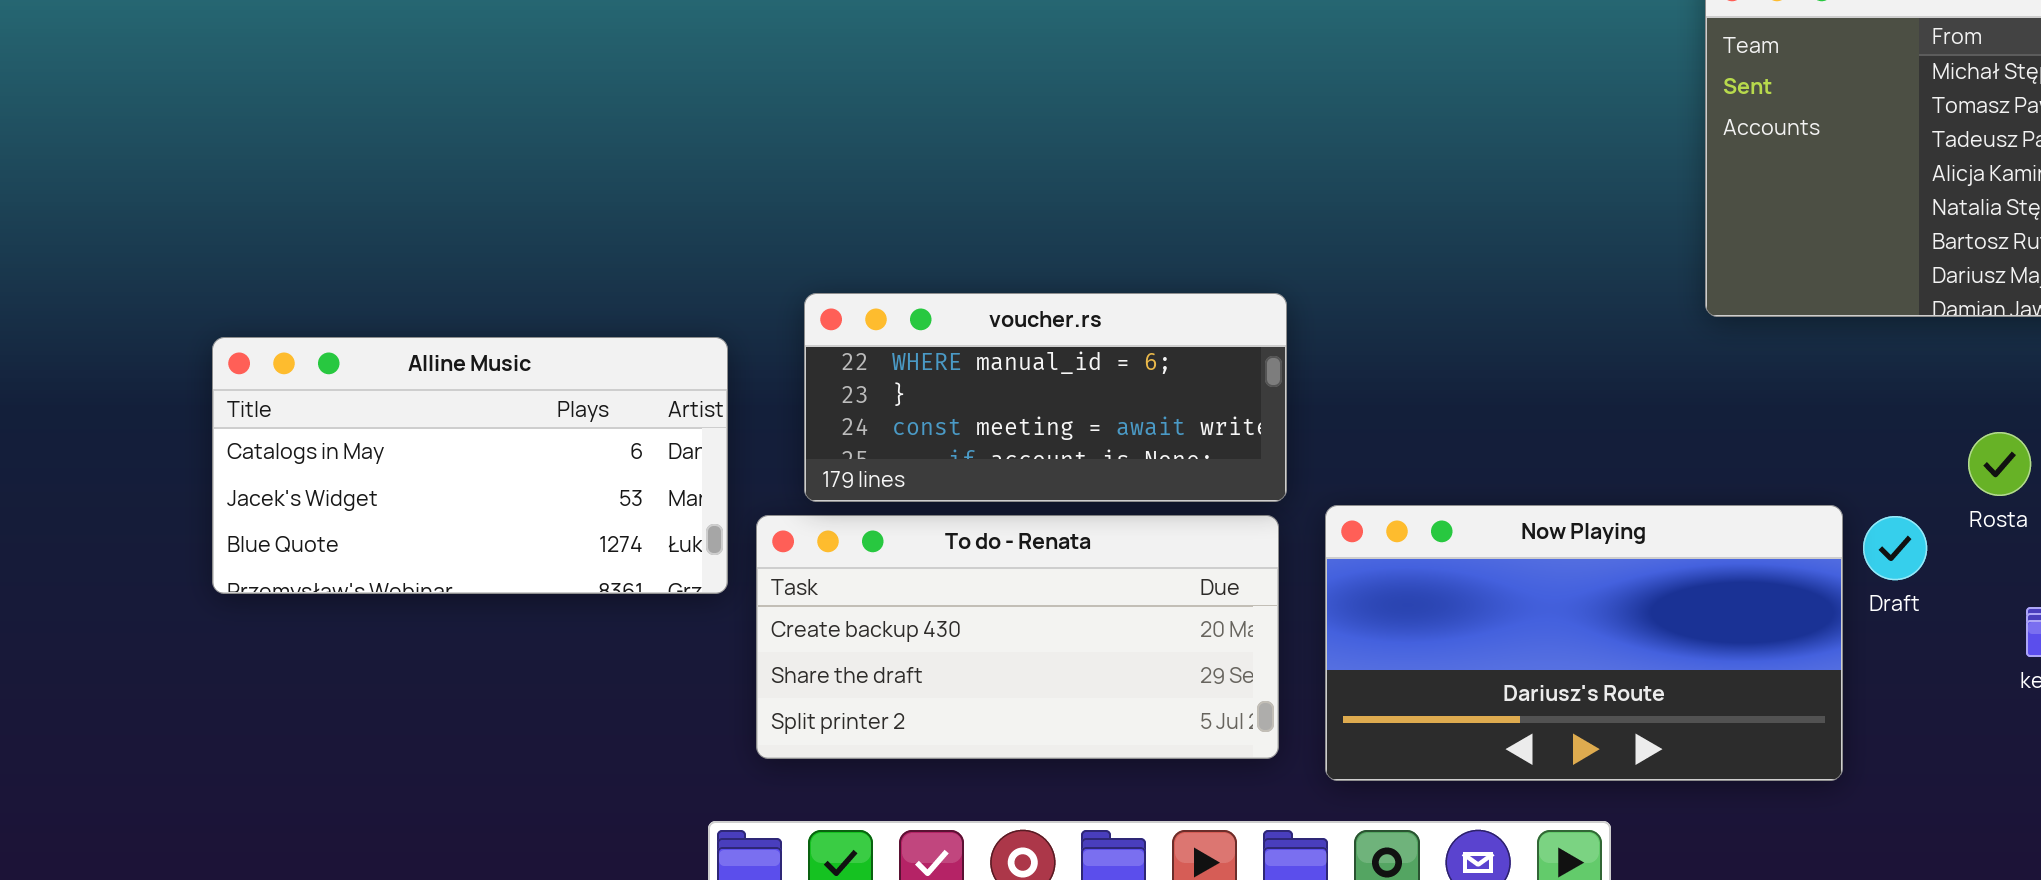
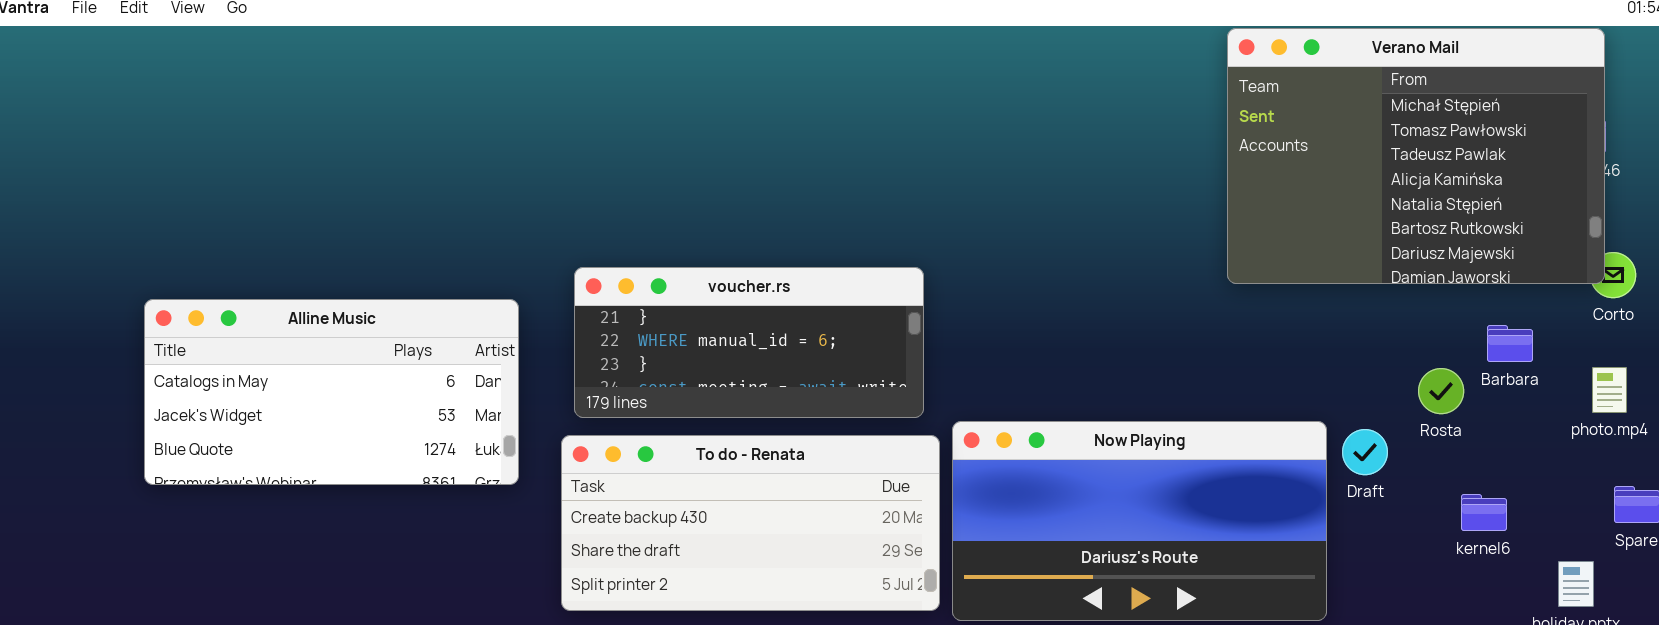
voucher.rs: [804,293,1287,502] -> [574,267,924,418], scrolled up 1 row
To do - Renata: [756,515,1279,759] -> [561,435,940,611], moved

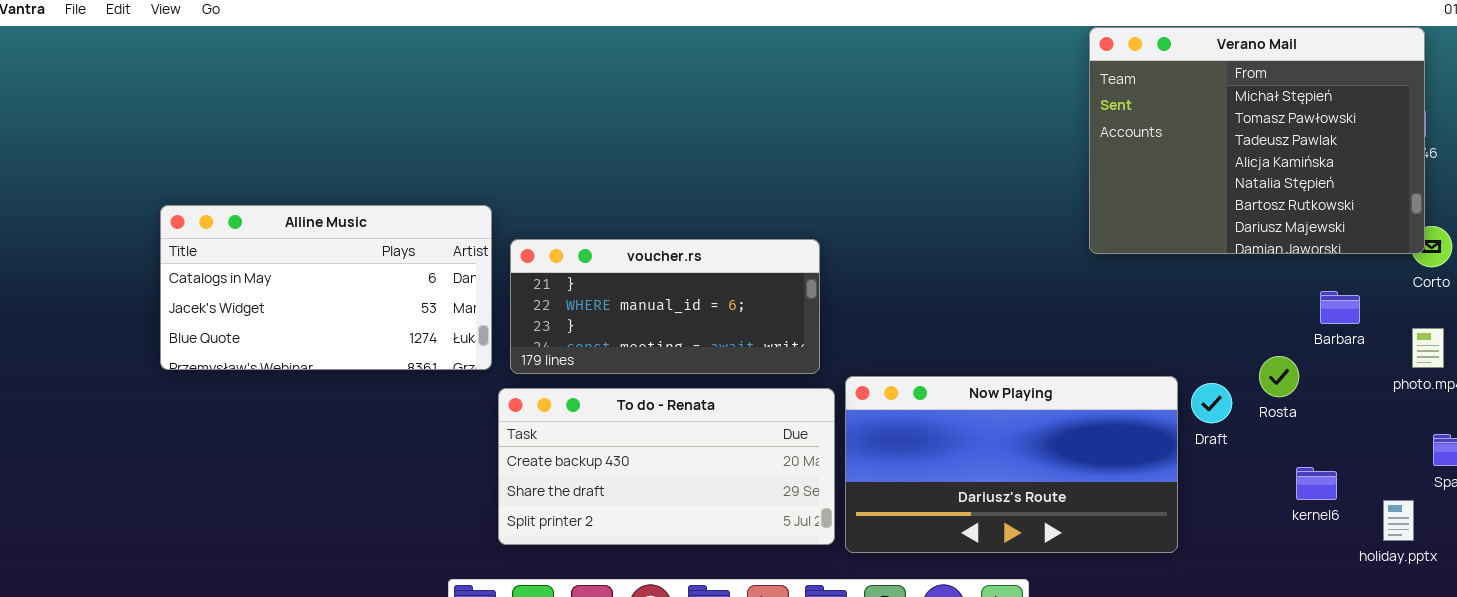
Alline Music: [144,299,519,485] -> [160,205,492,370], moved
Rosta: [1418,368,1464,414] -> [1259,356,1299,397], moved
kernel6: [1461,494,1507,531] -> [1296,467,1337,500], moved

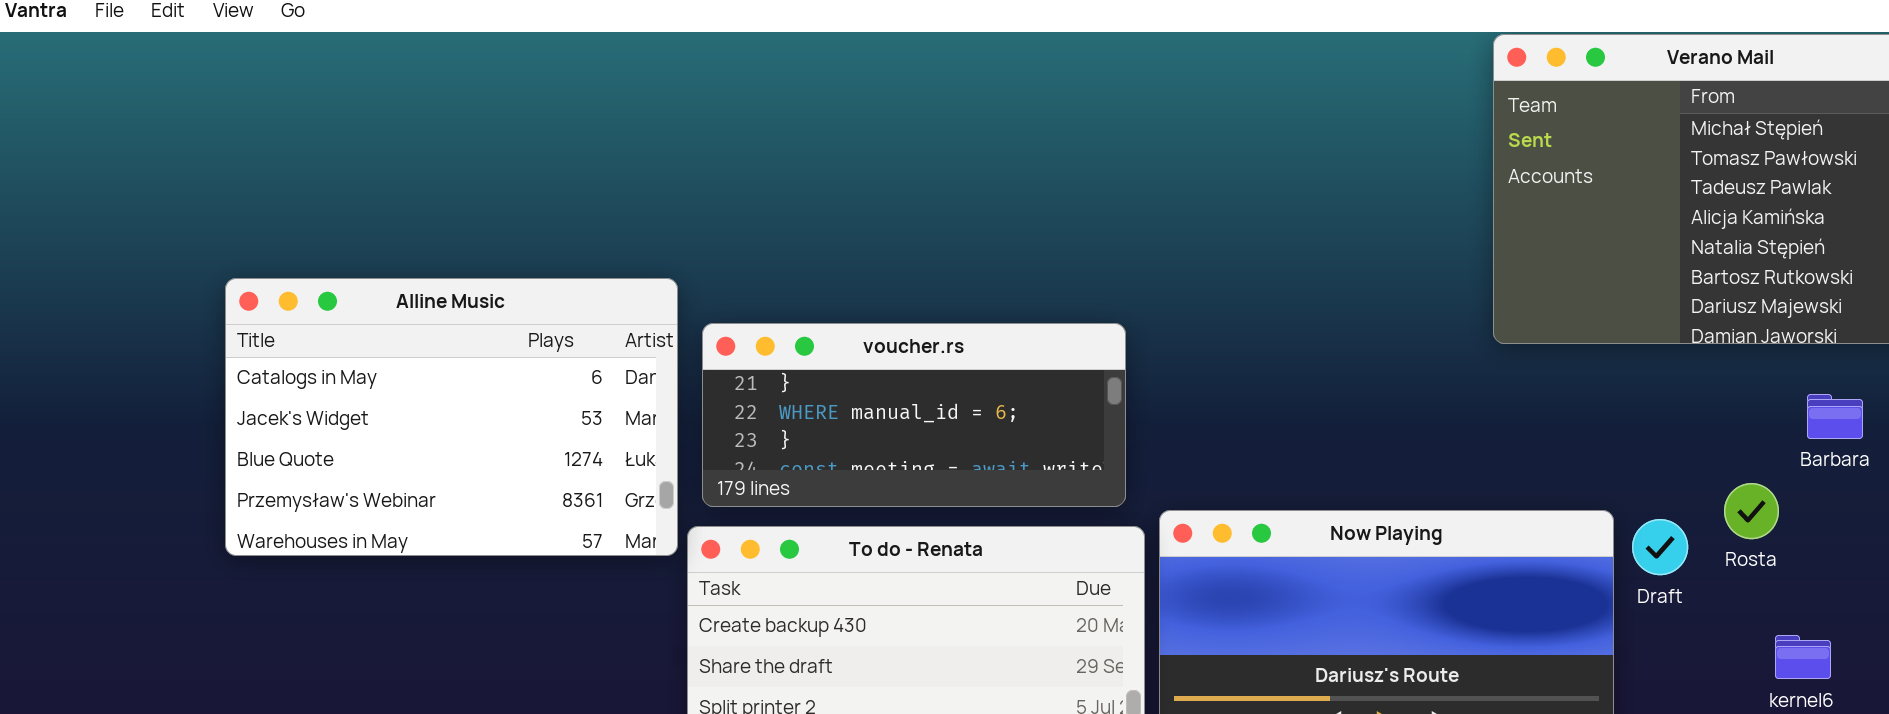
Alline Music: [160,205,492,370] -> [225,278,678,556], resized

